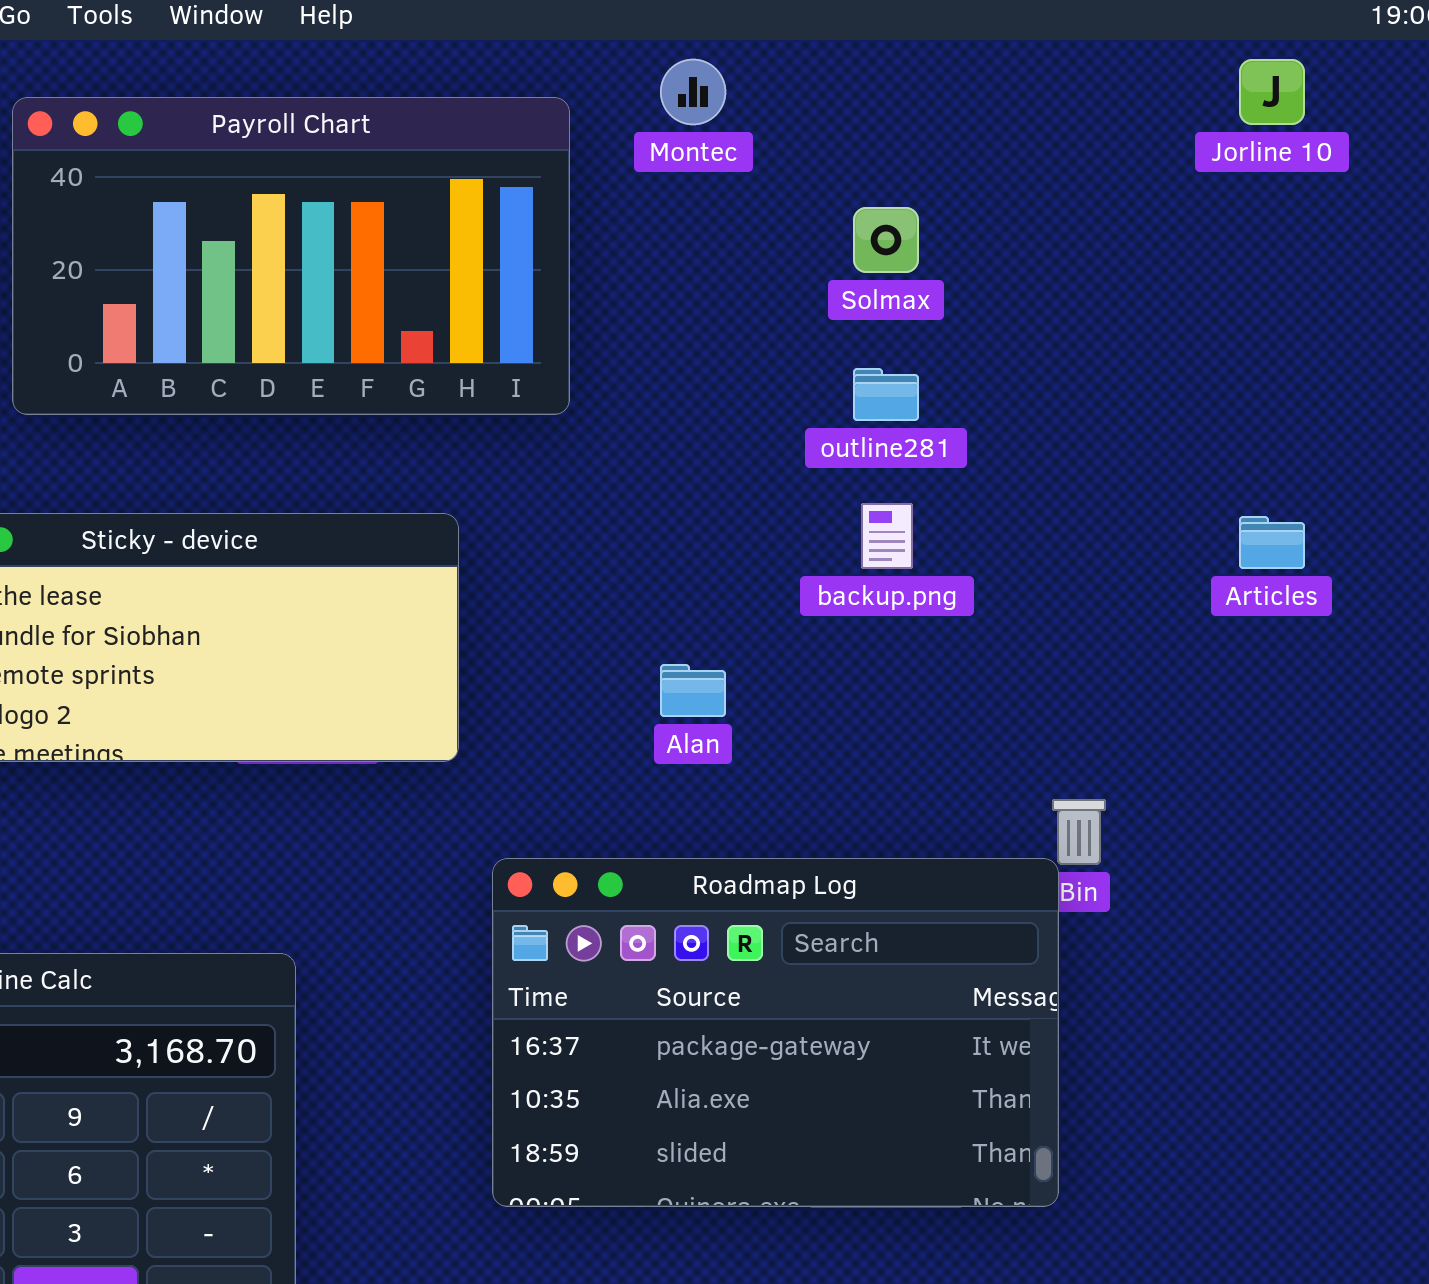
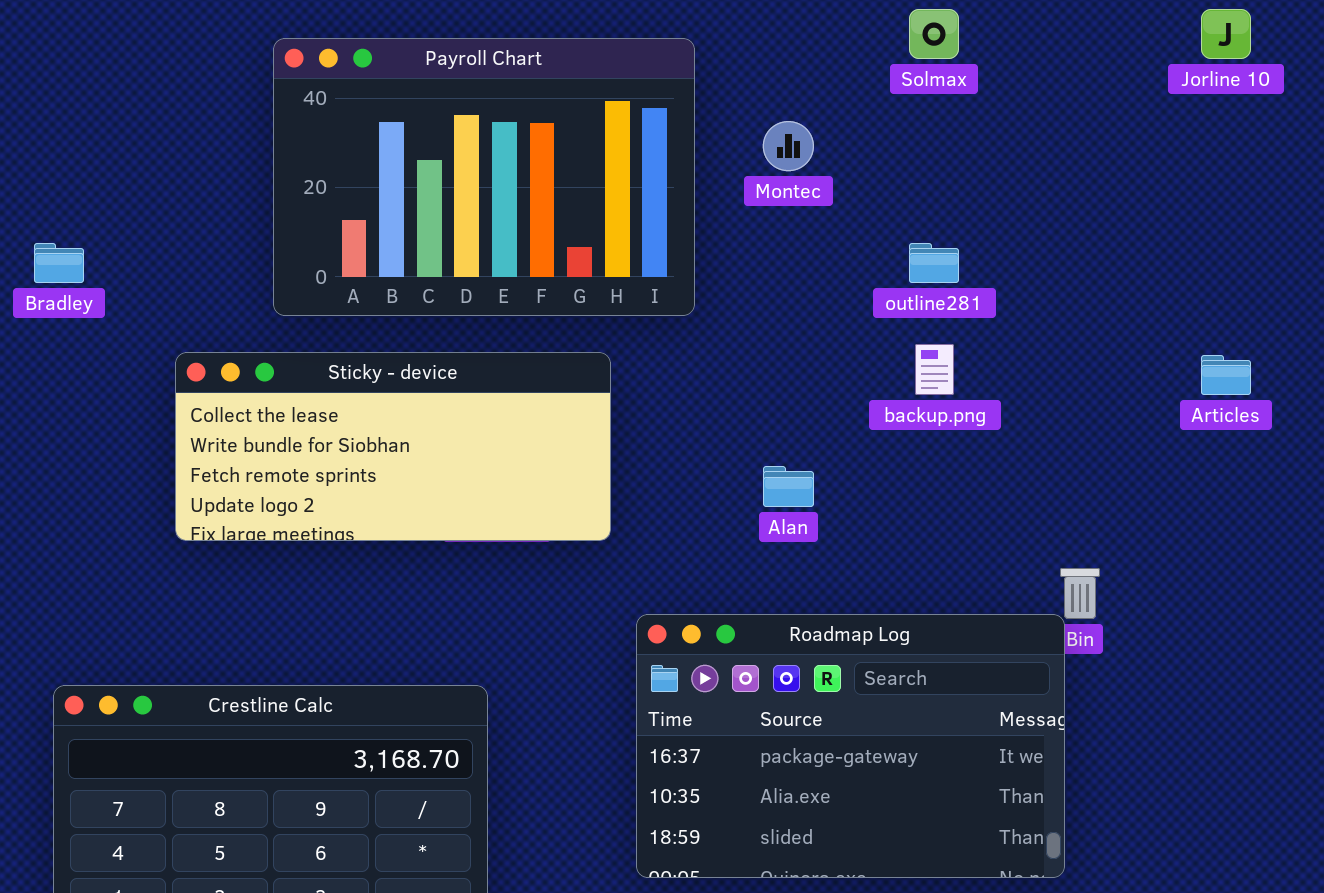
Montec: [660,59,726,125] -> [763,121,814,171], moved
Payroll Chart: [12,97,570,415] -> [273,38,695,316], resized
Solmax: [853,207,919,273] -> [909,9,959,59], moved

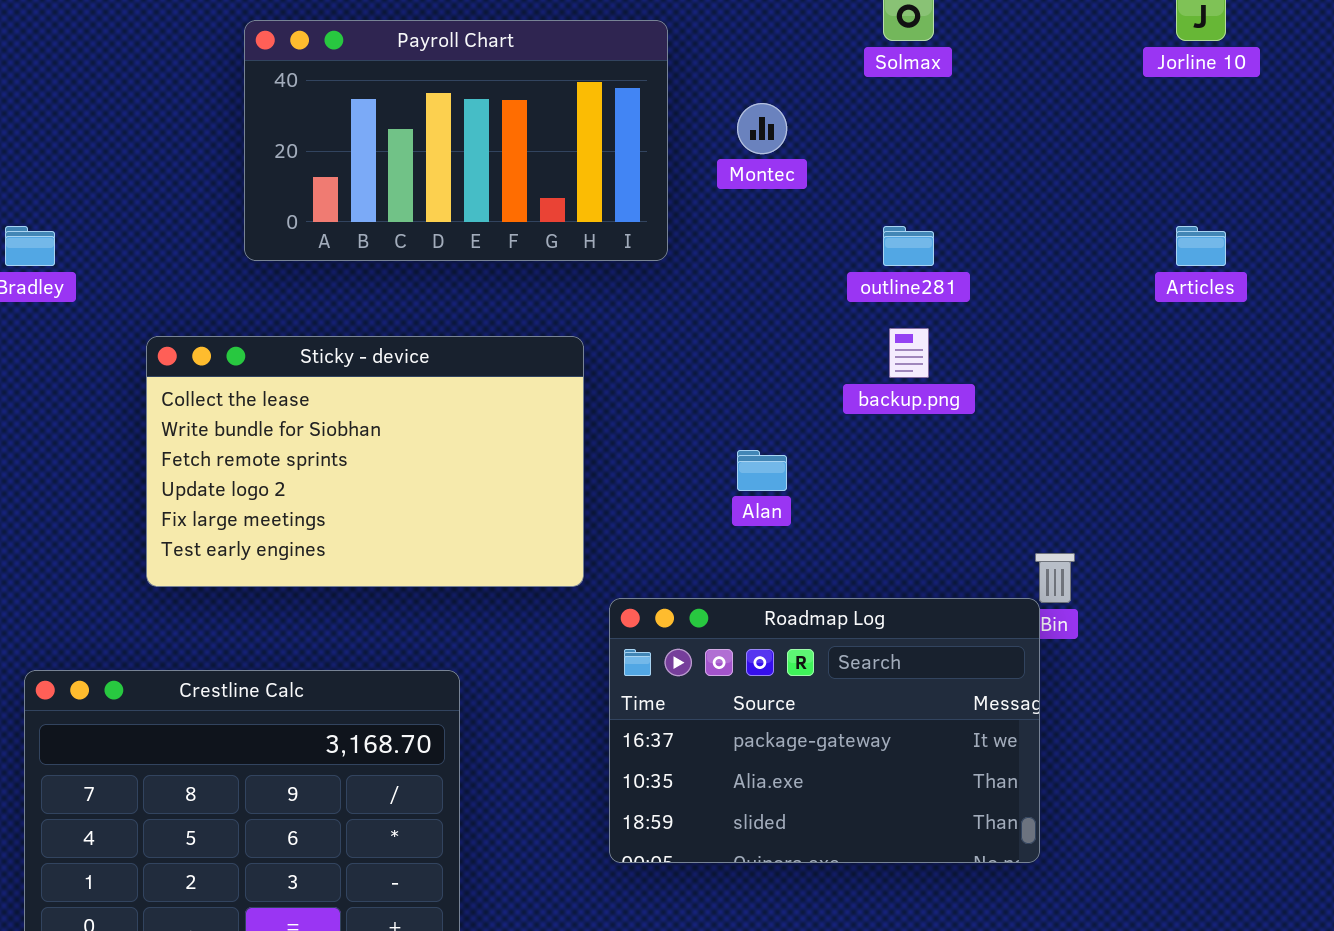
Payroll Chart: [273,38,695,316] -> [244,20,668,261], resized
Sticky - device: [175,352,611,541] -> [146,336,584,587], resized
Articles: [1201,355,1251,395] -> [1176,226,1226,266], moved

